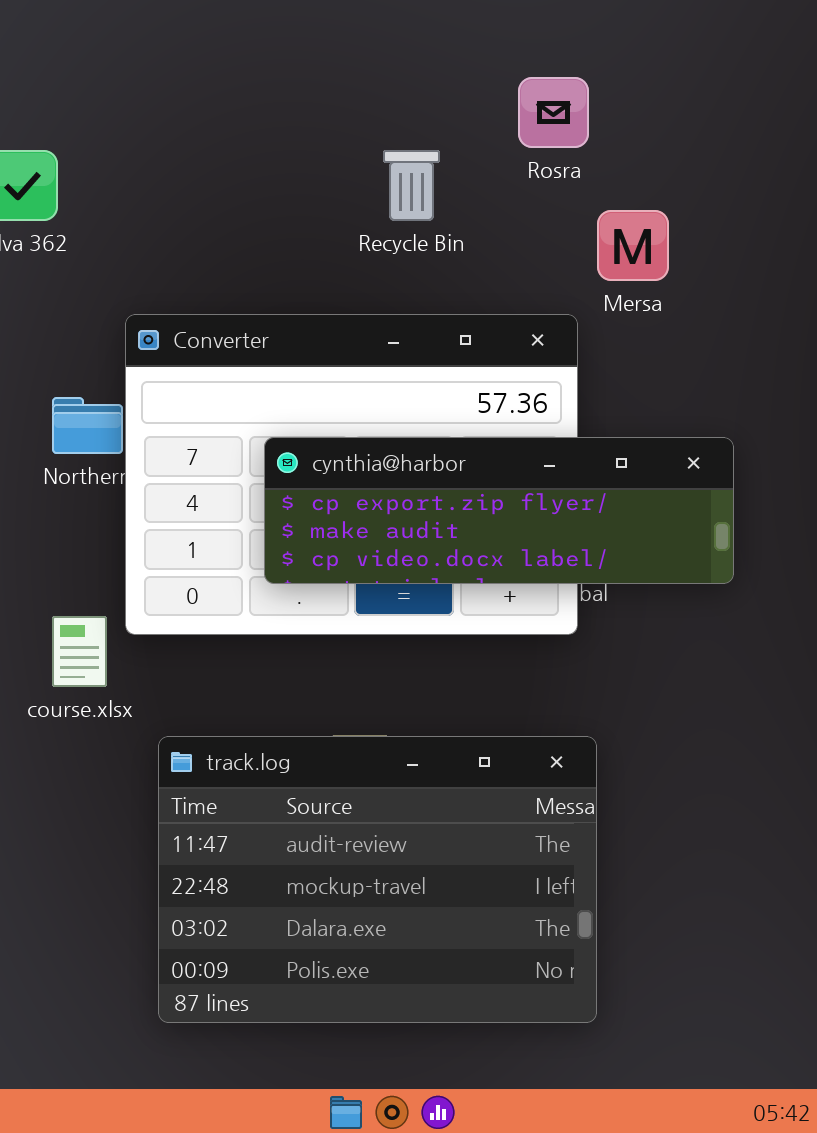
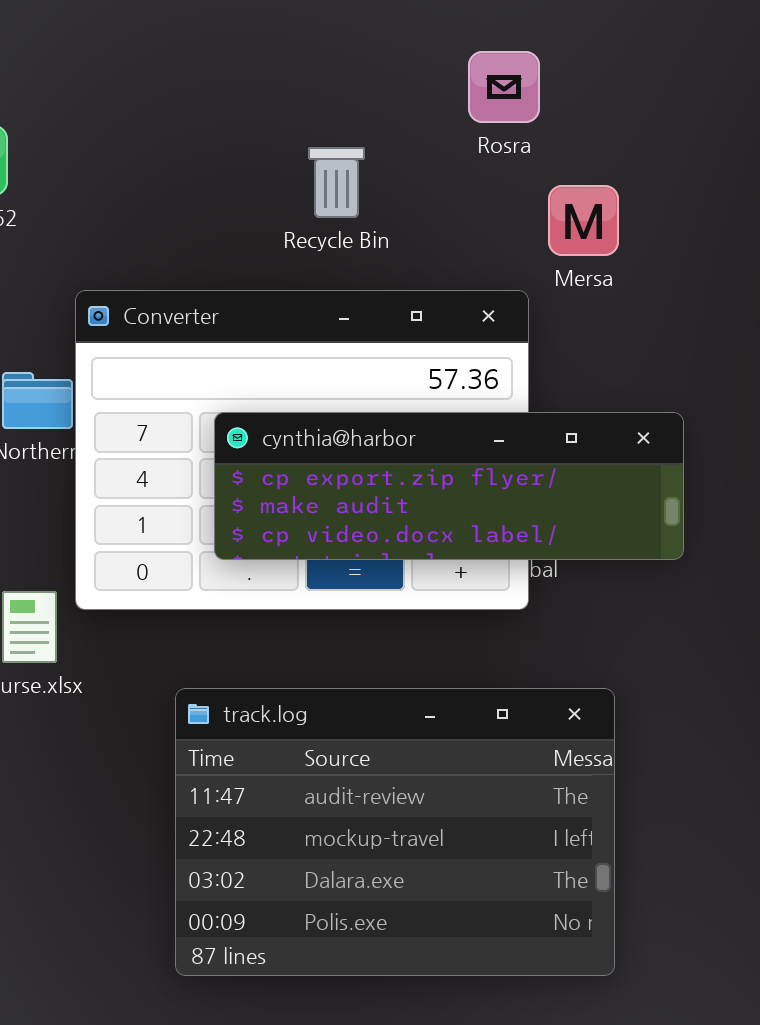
Recycle Bin: [383,150,440,221] -> [308,147,365,218], moved
track.log: [158,736,597,1023] -> [175,688,615,976], moved

